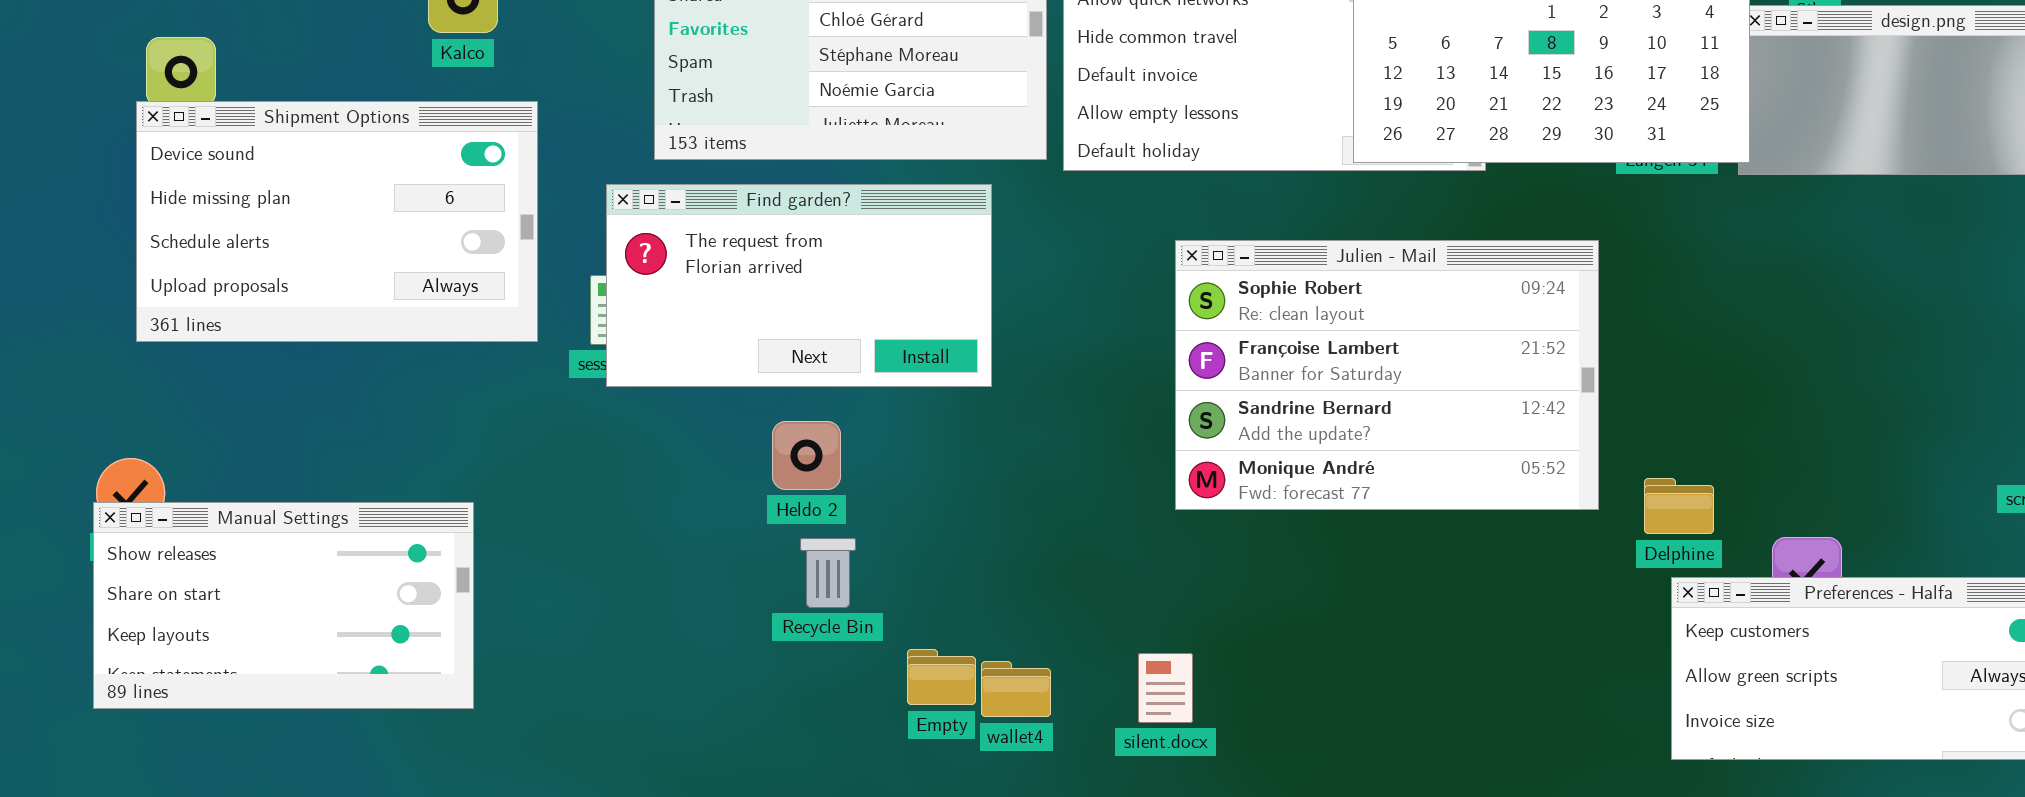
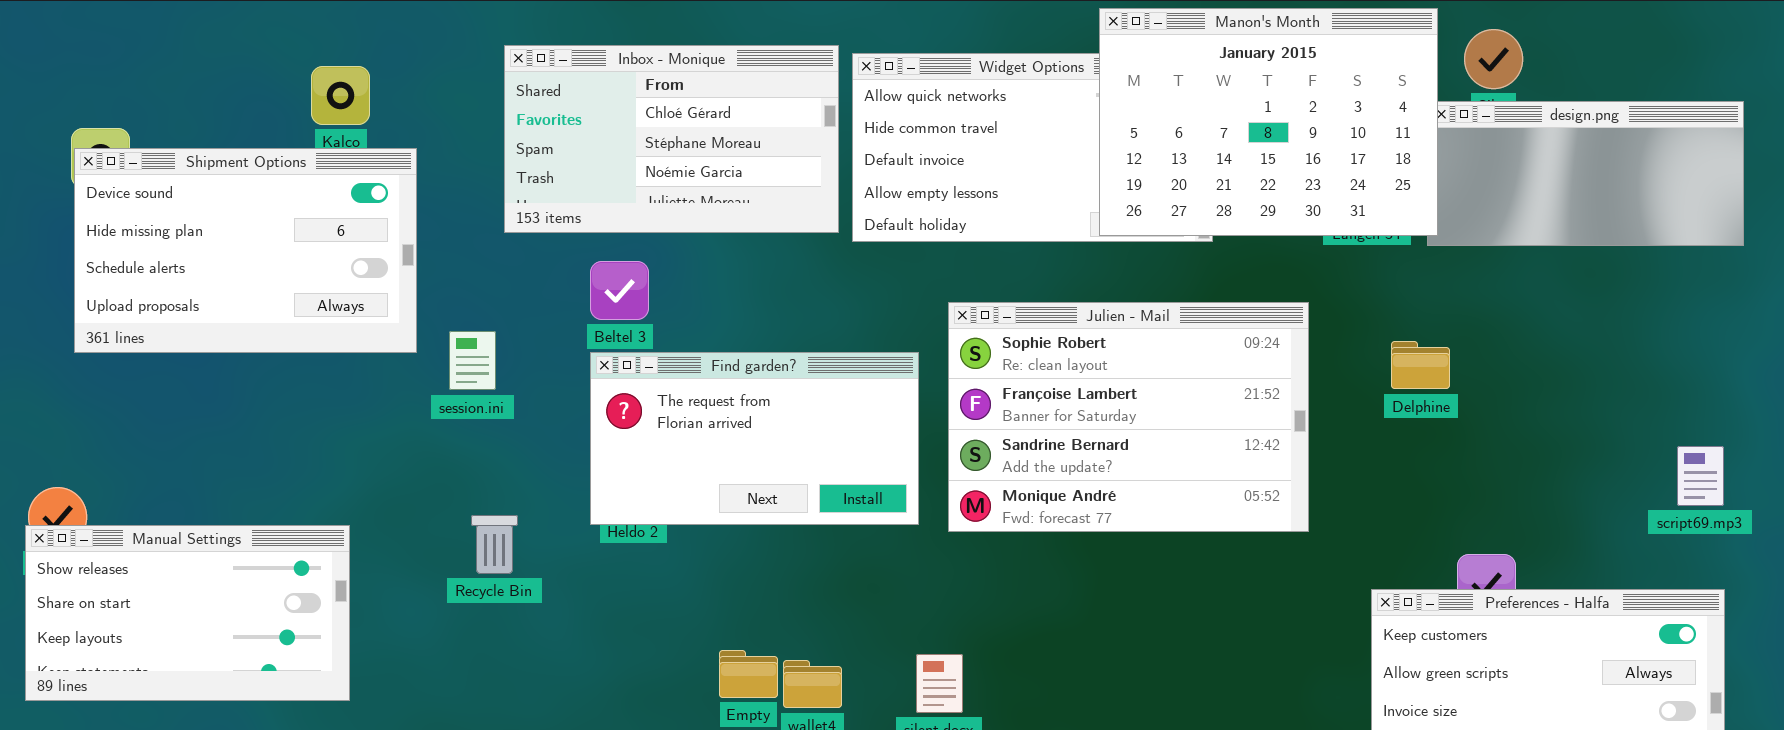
Shipment Options: [136,101,538,342] -> [74,148,417,353], moved
Find garden?: [606,184,992,387] -> [590,352,919,525], moved
Delphine: [1644,478,1714,534] -> [1391,341,1450,389], moved
Recycle Bin: [800,538,856,608] -> [471,515,518,574], moved

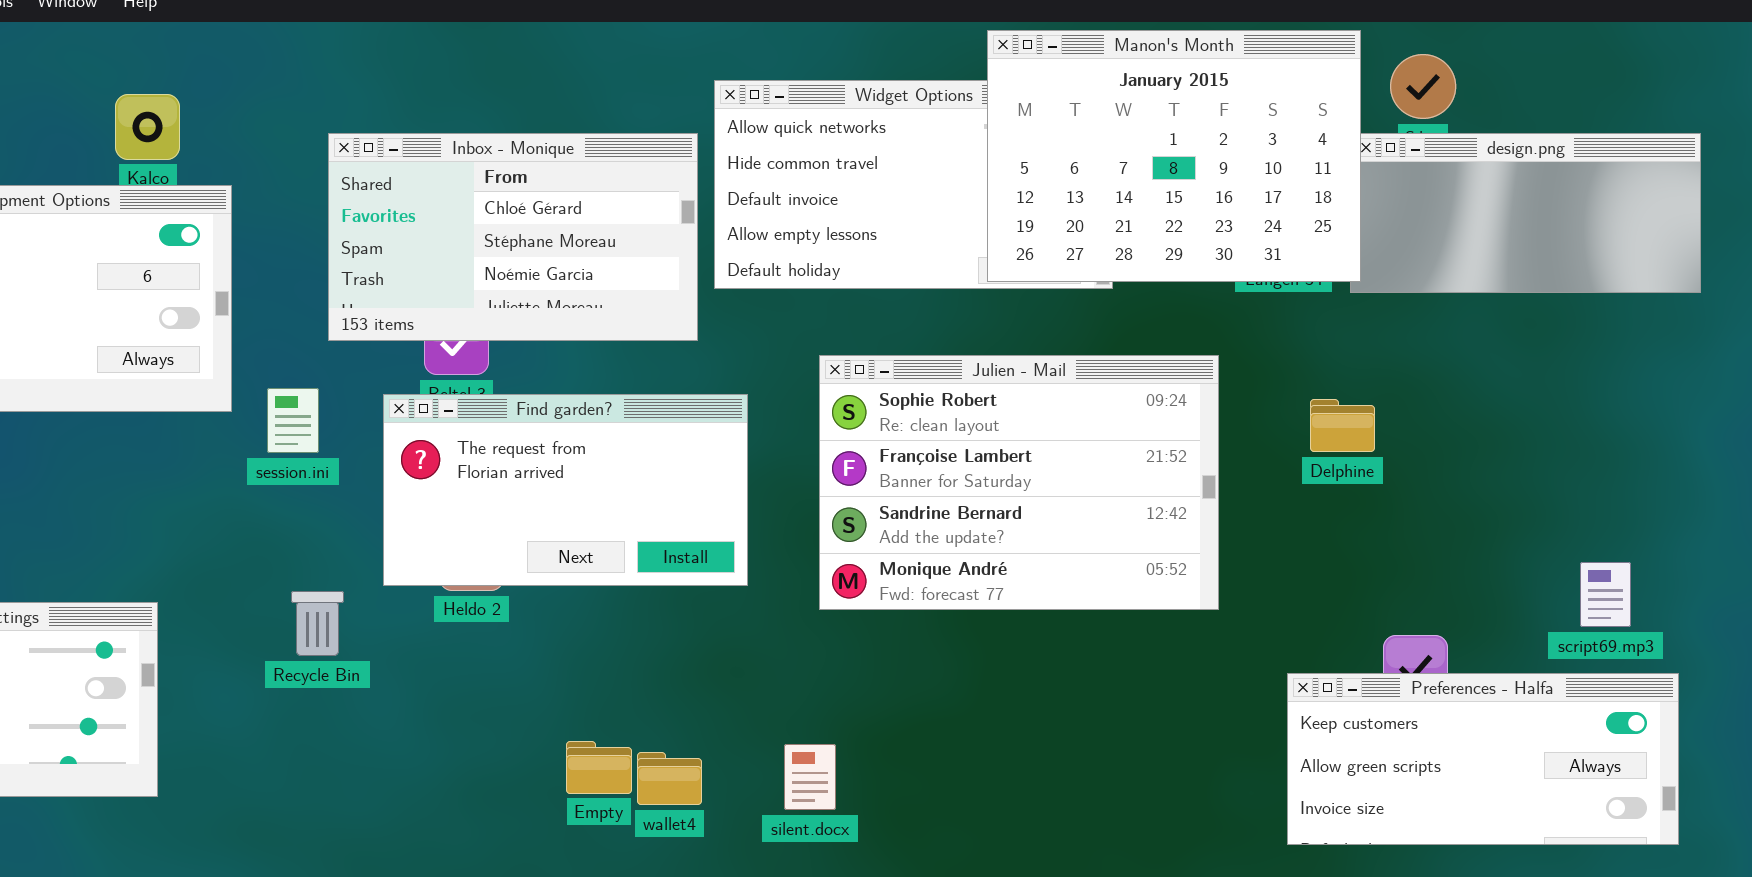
Inbox - Monique: [504,45,839,233] -> [328,133,698,341], moved
Find garden?: [590,352,919,525] -> [383,394,748,586], moved
script69.mp3: [1677,446,1724,506] -> [1580,562,1631,627], moved

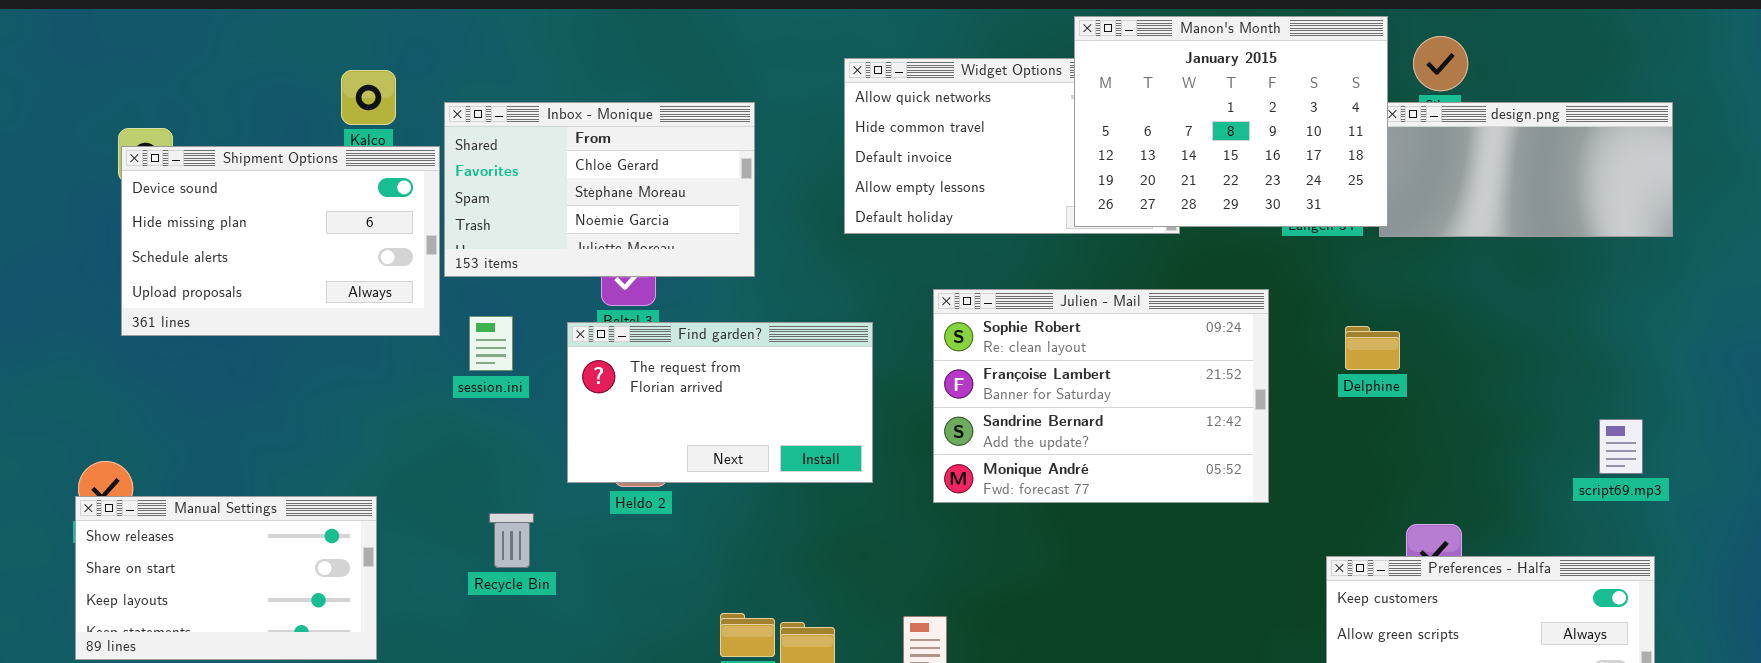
Inbox - Monique: [328,133,698,341] -> [444,102,755,277], moved
script69.mp3: [1580,562,1631,627] -> [1599,419,1643,474], moved
Recycle Bin: [291,591,344,656] -> [489,513,534,568], moved

